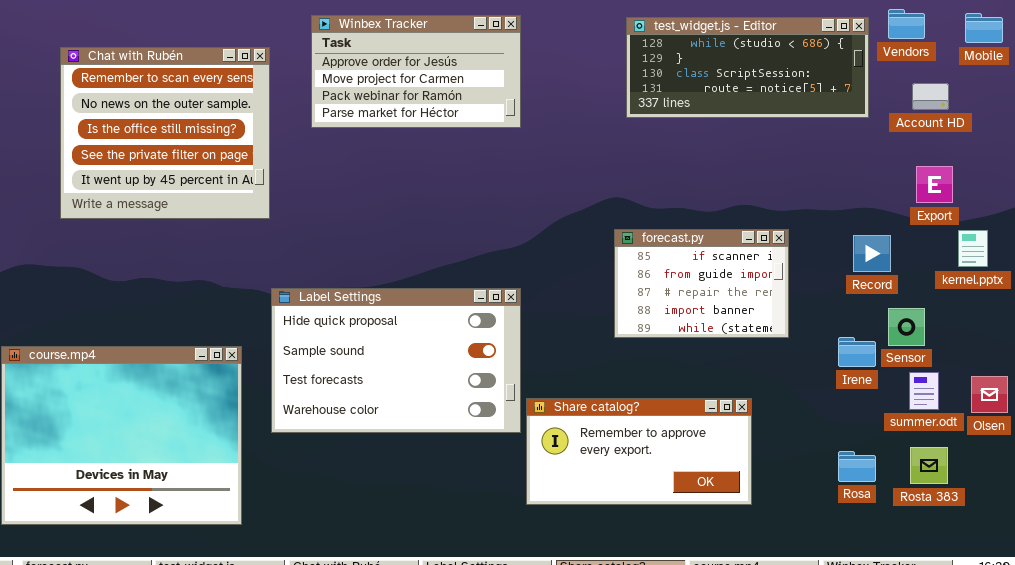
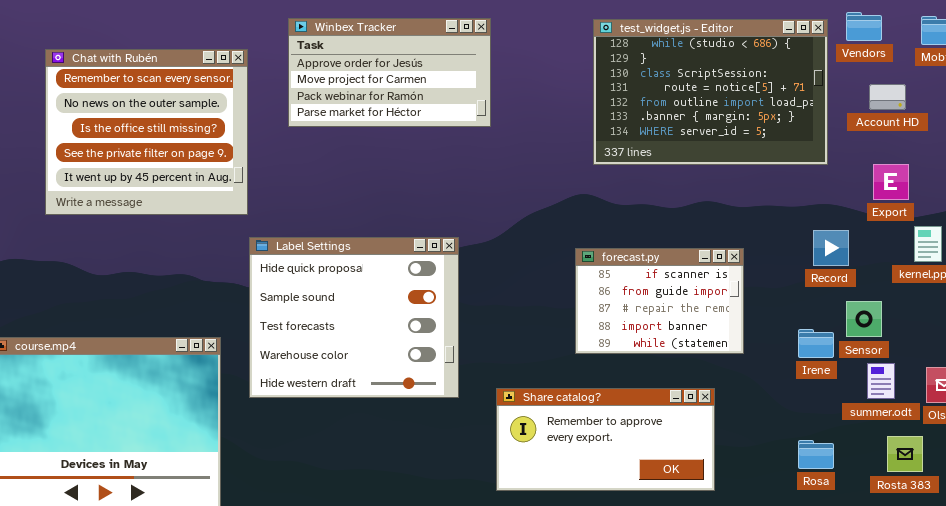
test_widget.js - Editor: [626,17,869,118] -> [593,19,828,165], resized
forecast.py: [614,229,789,338] -> [575,248,744,354], moved
Label Settings: [271,288,521,433] -> [249,237,459,398], moved, resized
Rosta 383: [910,447,948,484] -> [887,436,923,472], moved

